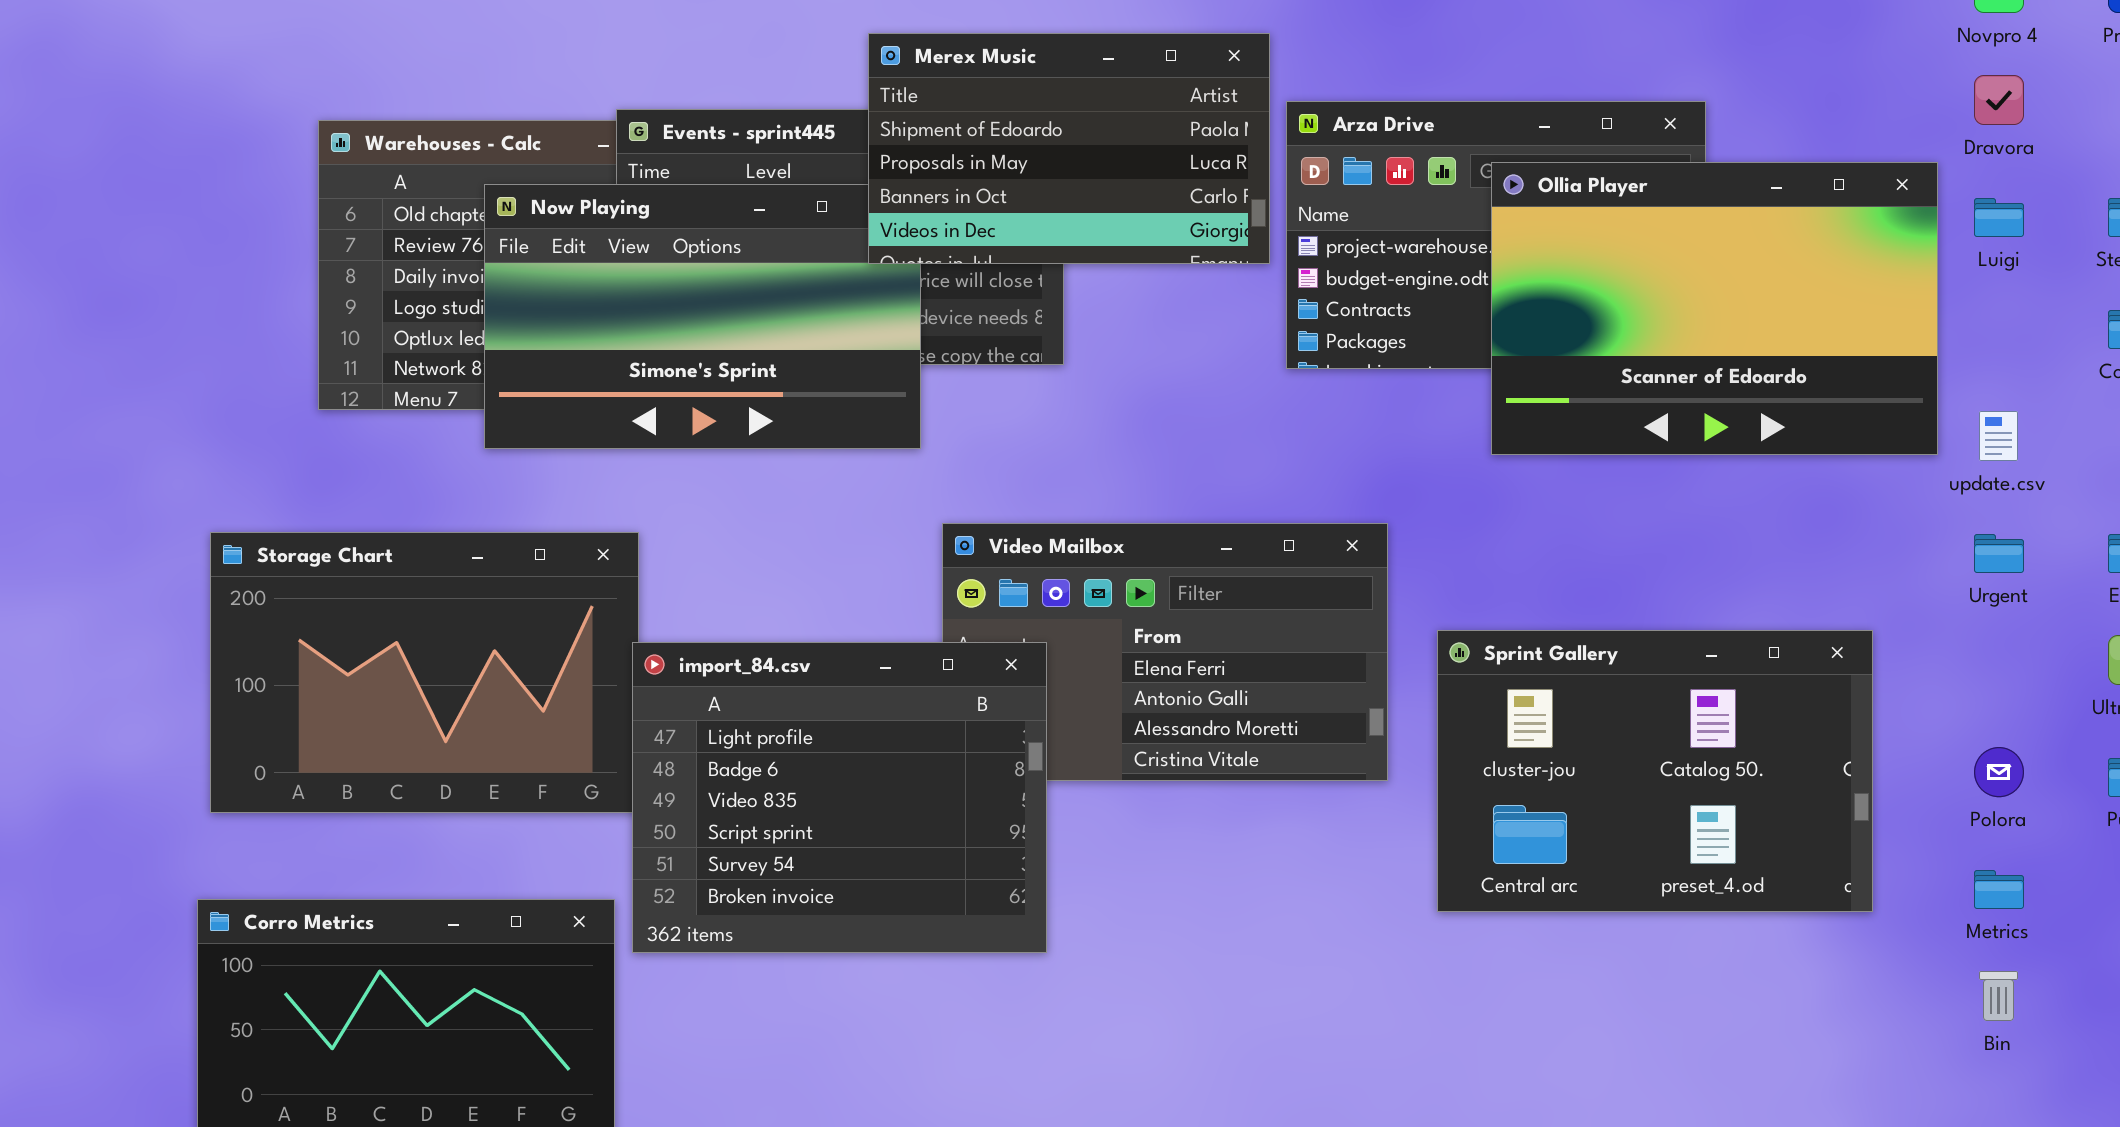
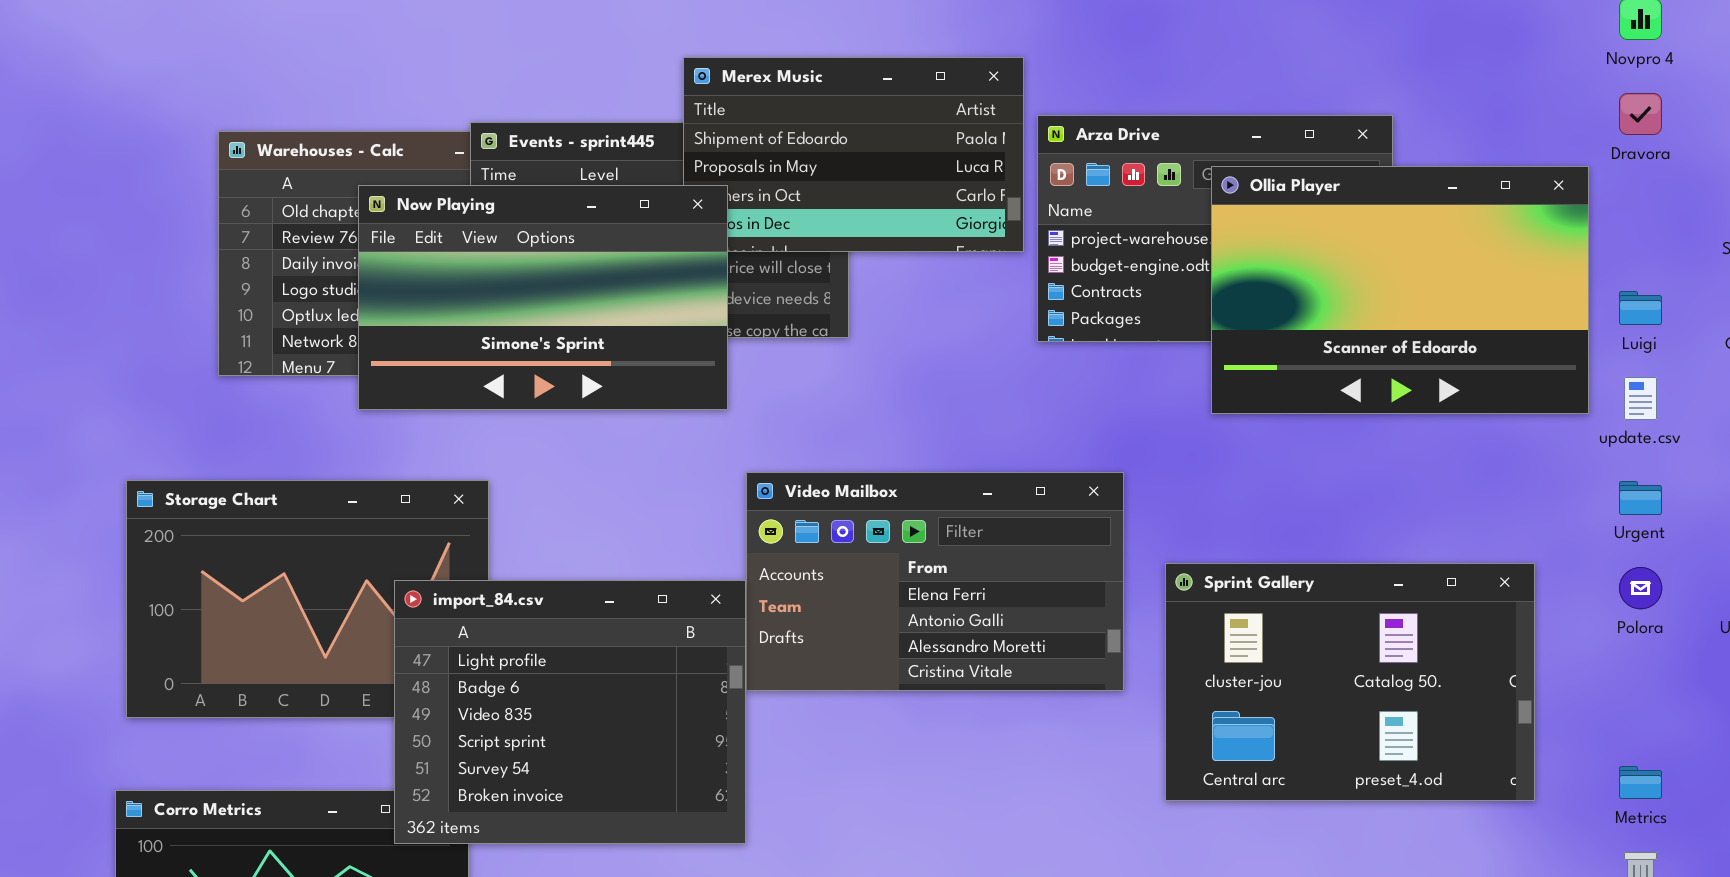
Now Playing: [484,184,921,449] -> [358,185,728,410], raised
Luigi: [1974,198,2024,237] -> [1619,291,1662,325], moved
import_84.csv: [632,642,1047,953] -> [394,580,746,844], moved
Polora: [1974,747,2024,797] -> [1619,567,1662,609], moved

